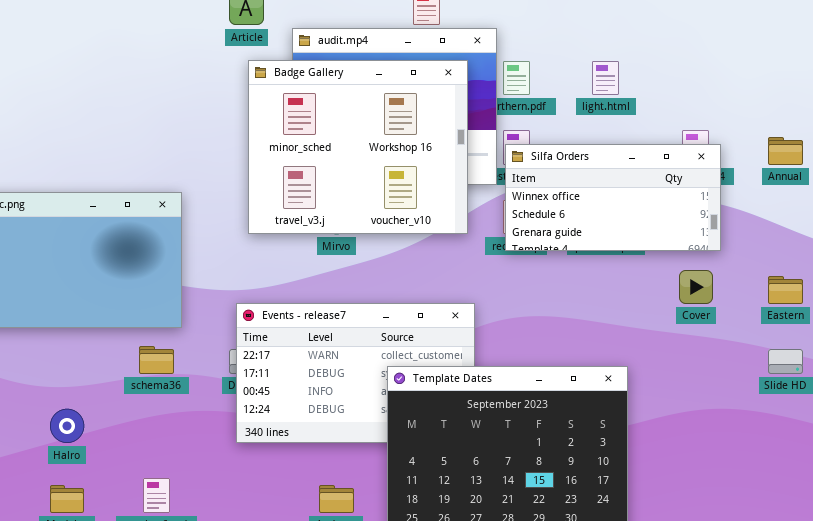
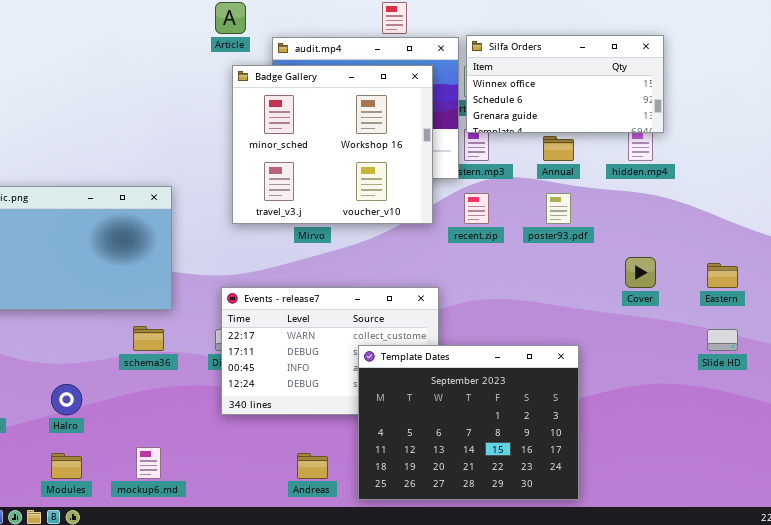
Annual: [768,137,803,165] -> [543,136,574,161], moved
Silfa Orders: [505,144,721,251] -> [466,35,664,133], moved

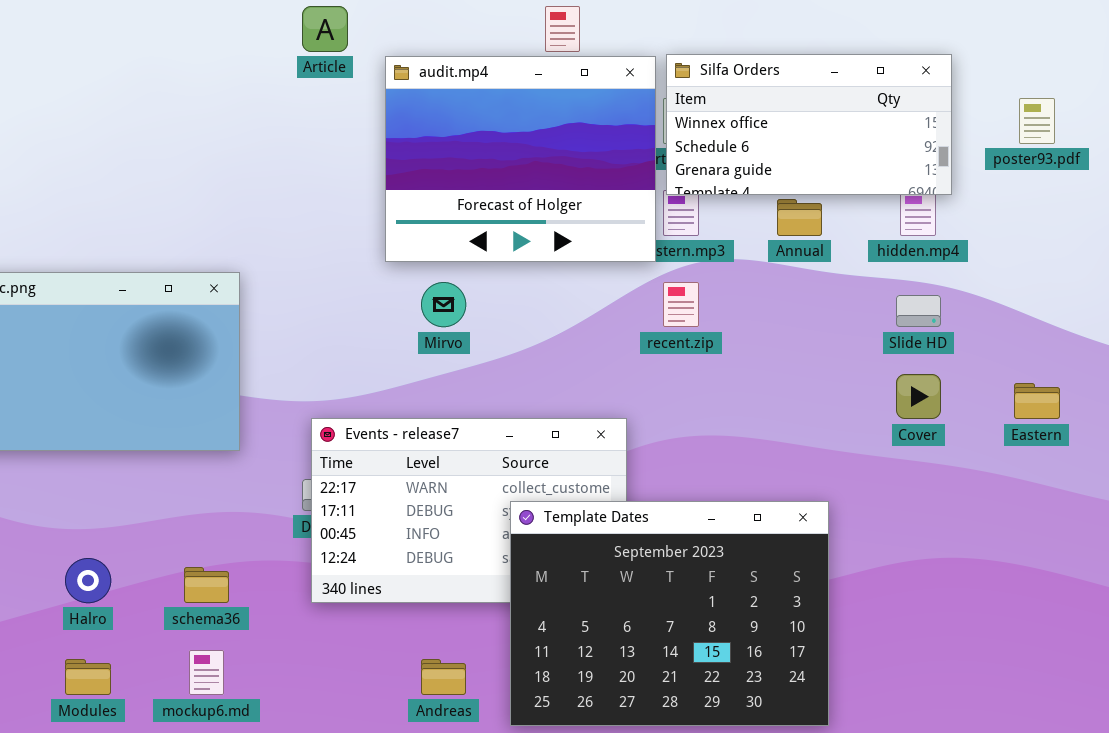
Badge Gallery: [232,65,433,224] -> none, closed
poster93.pdf: [546,193,571,224] -> [1019,98,1055,144], moved
schema36: [133,326,164,351] -> [184,567,229,603], moved
Slide HD: [707,329,738,351] -> [896,295,941,327], moved

